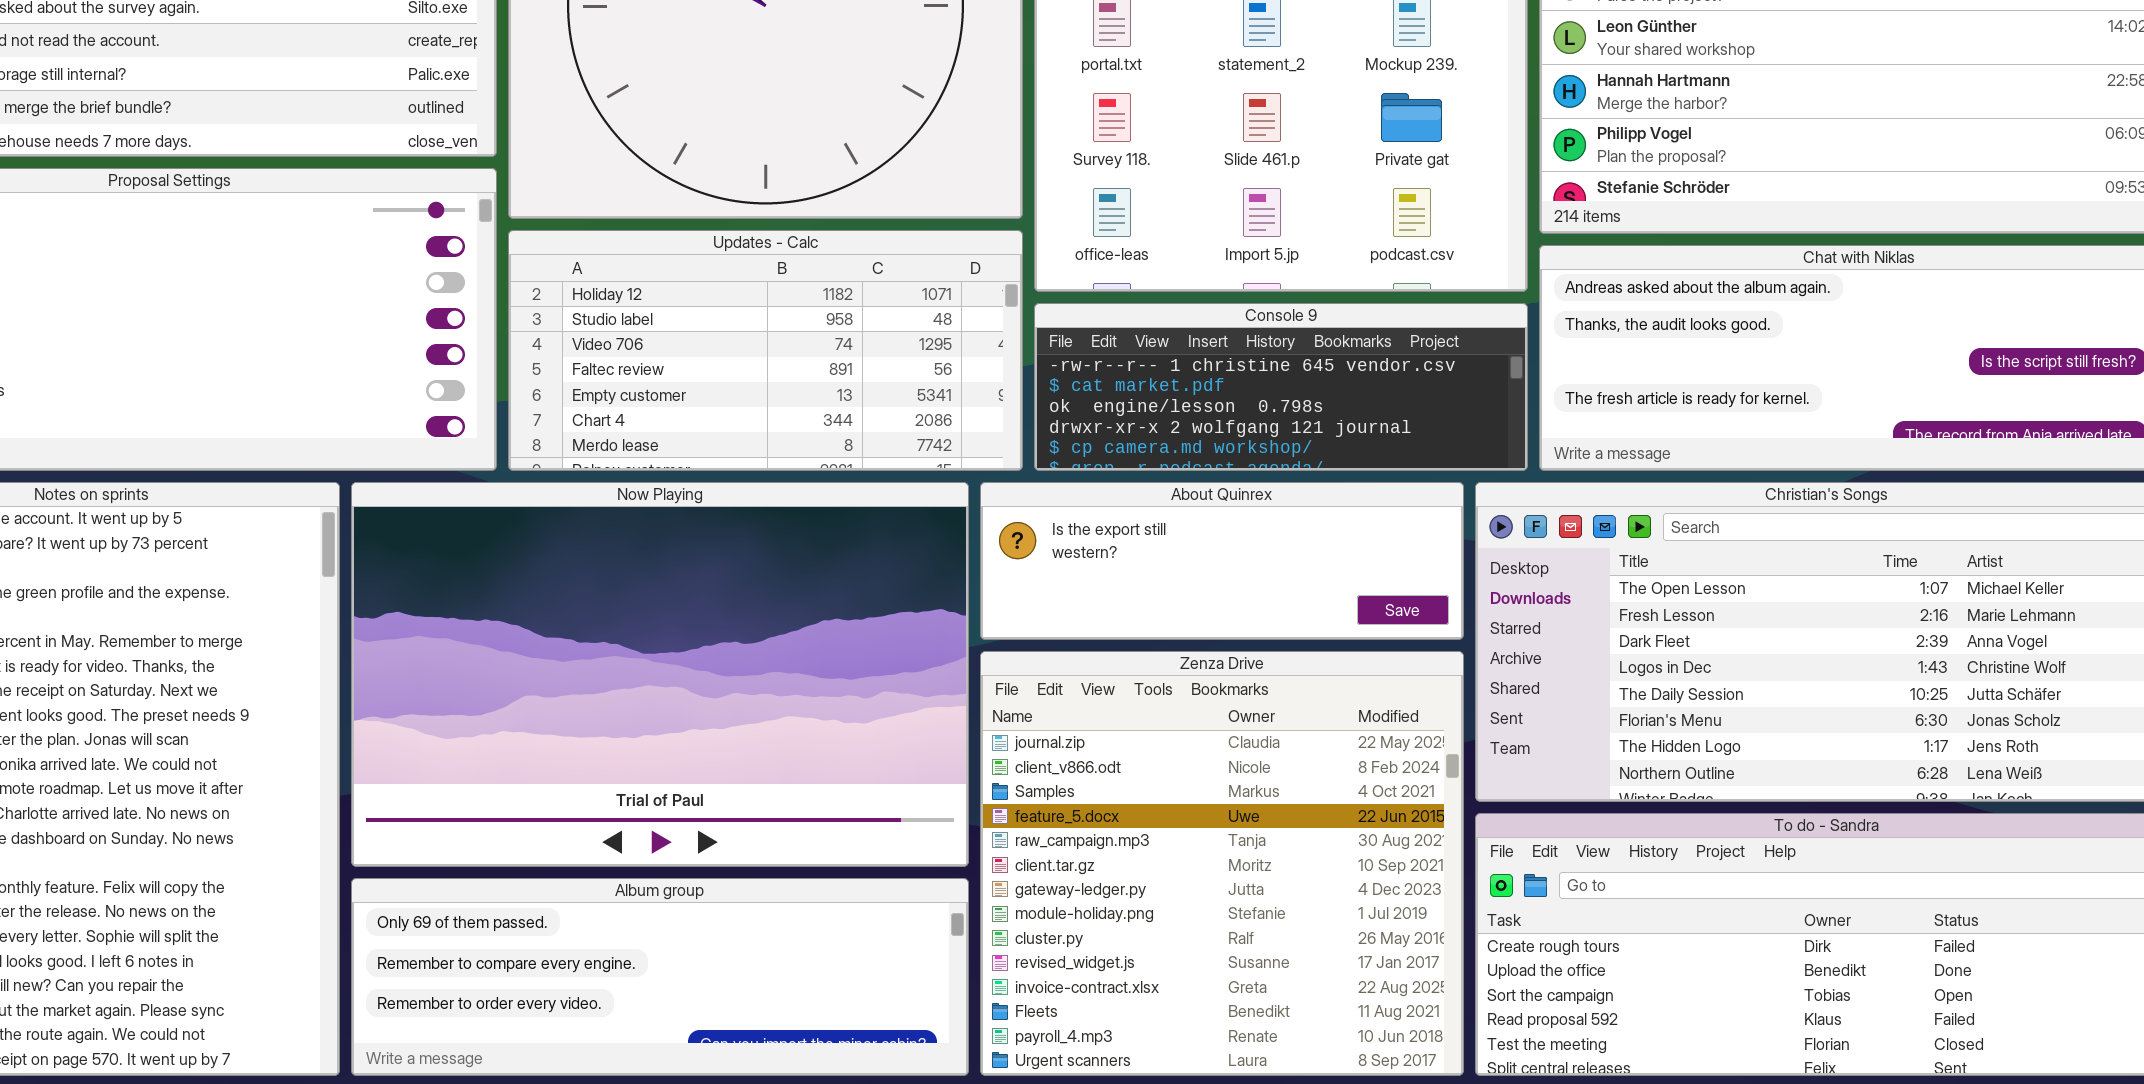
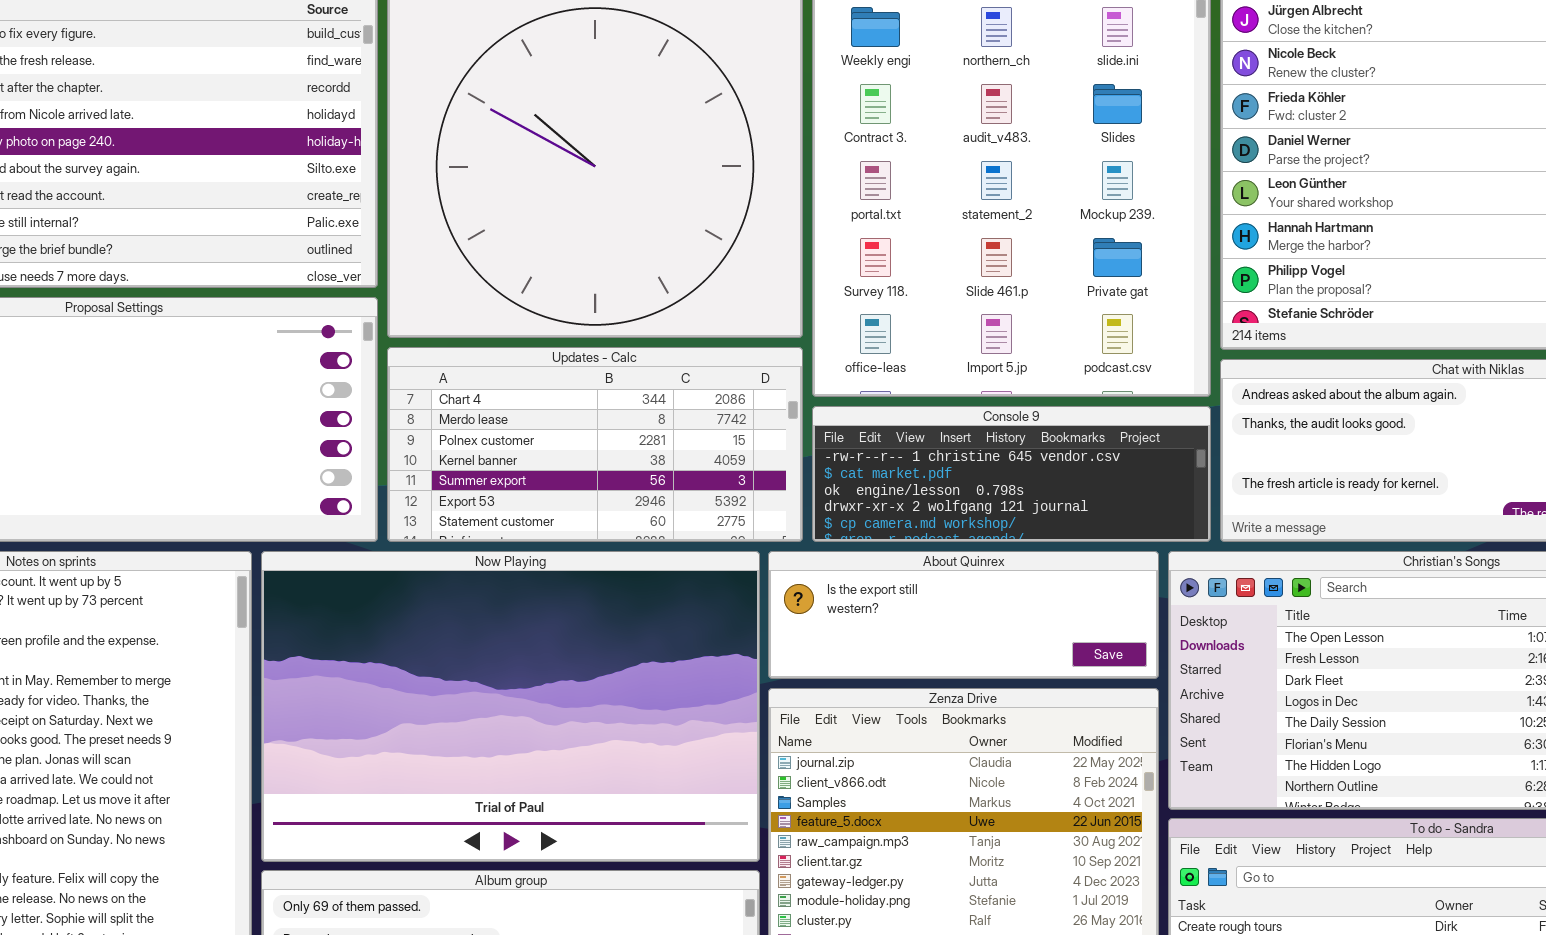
Updates - Calc: [508,230,1023,471] -> [387,347,803,542], scrolled down 5 rows

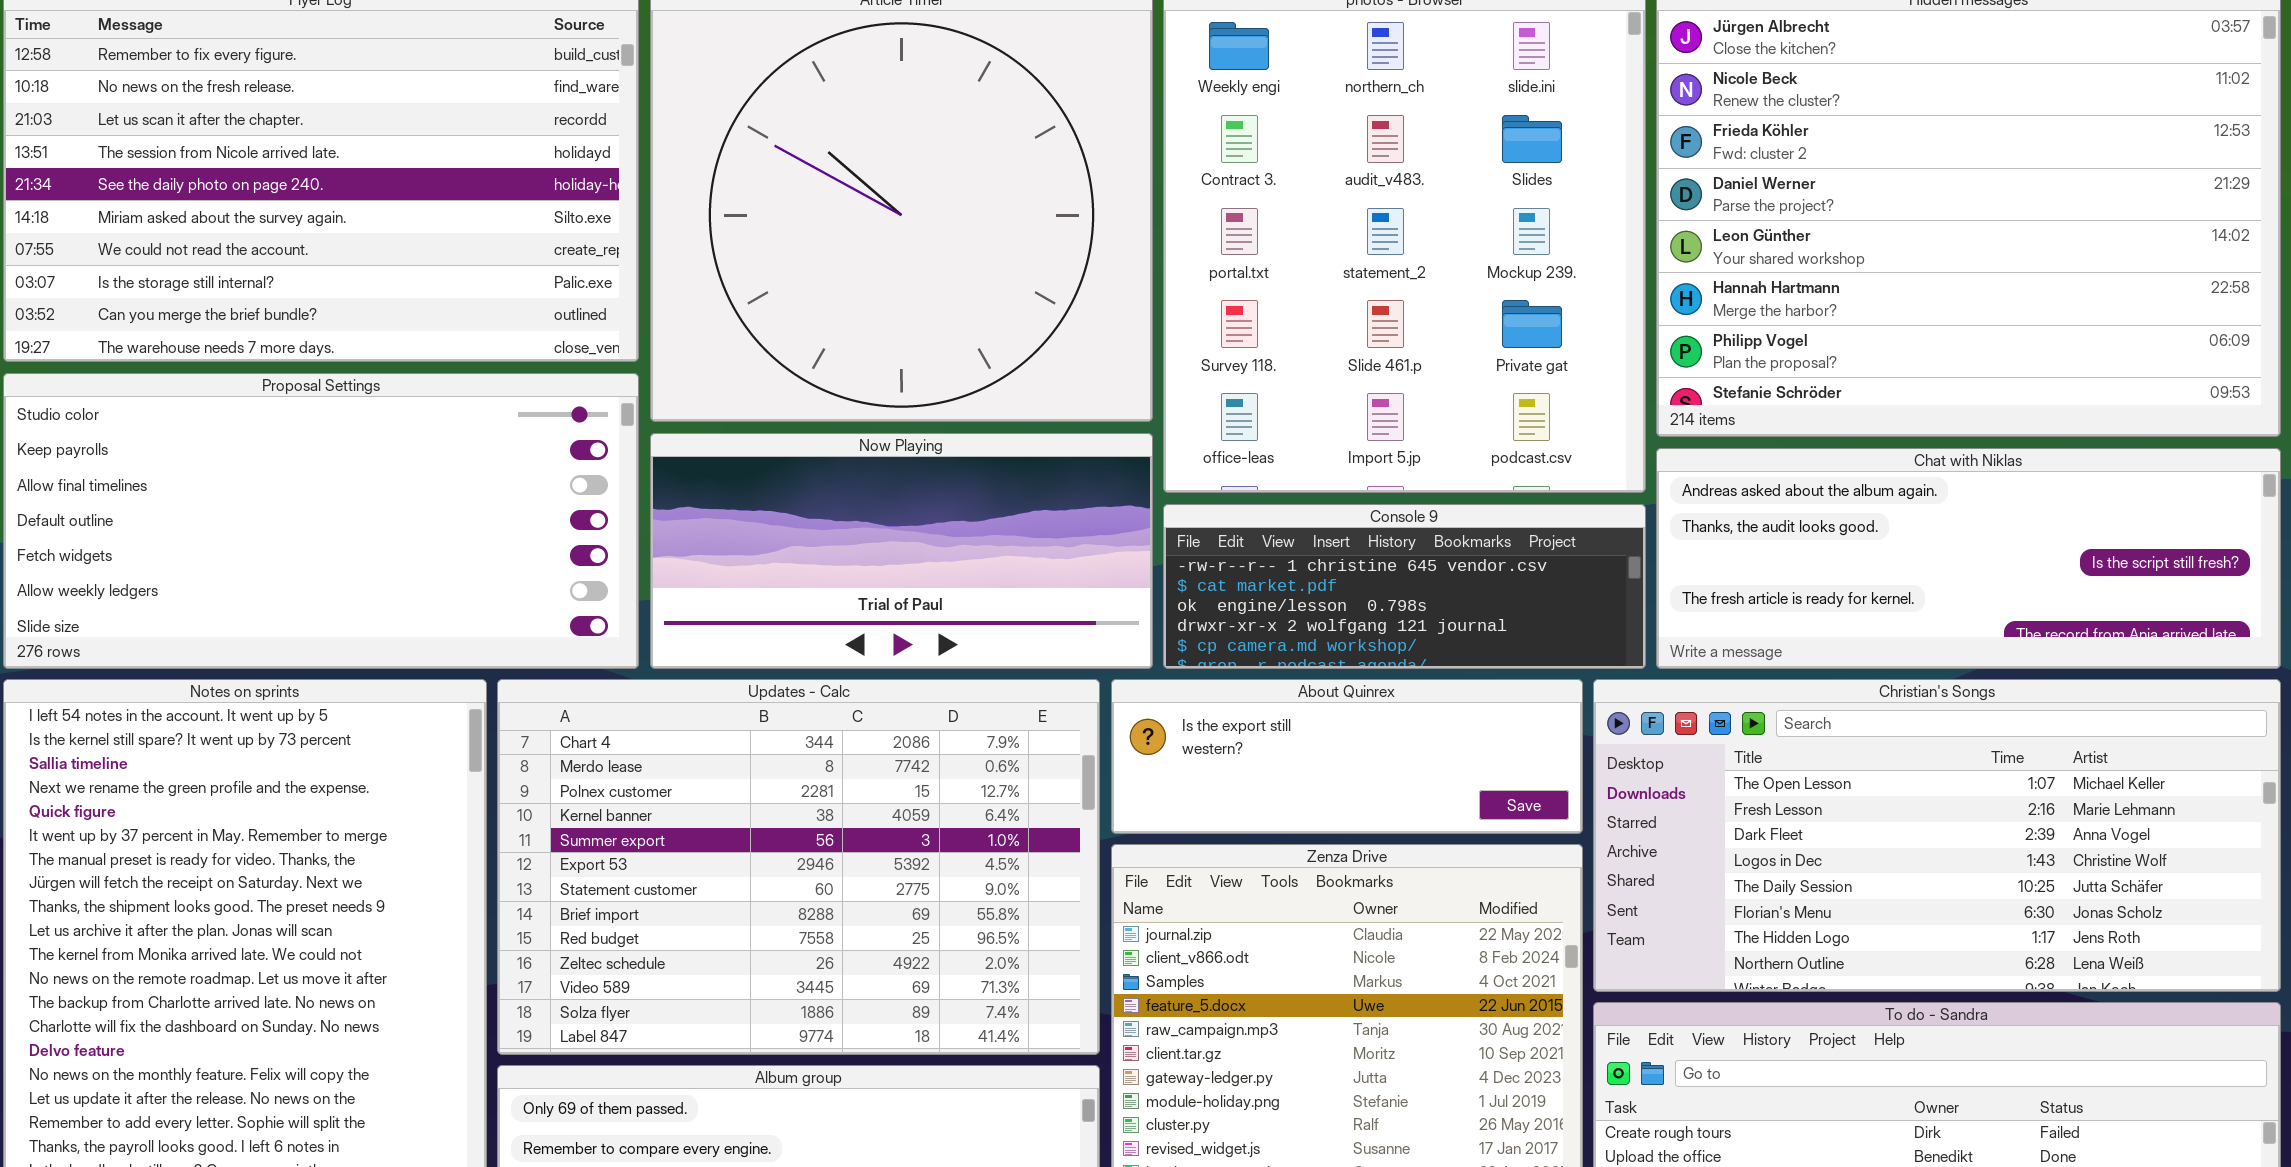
Updates - Calc: [387,347,803,542] -> [497,679,1100,1055], moved, resized
Now Playing: [261,551,760,862] -> [650,433,1153,669], moved, resized

